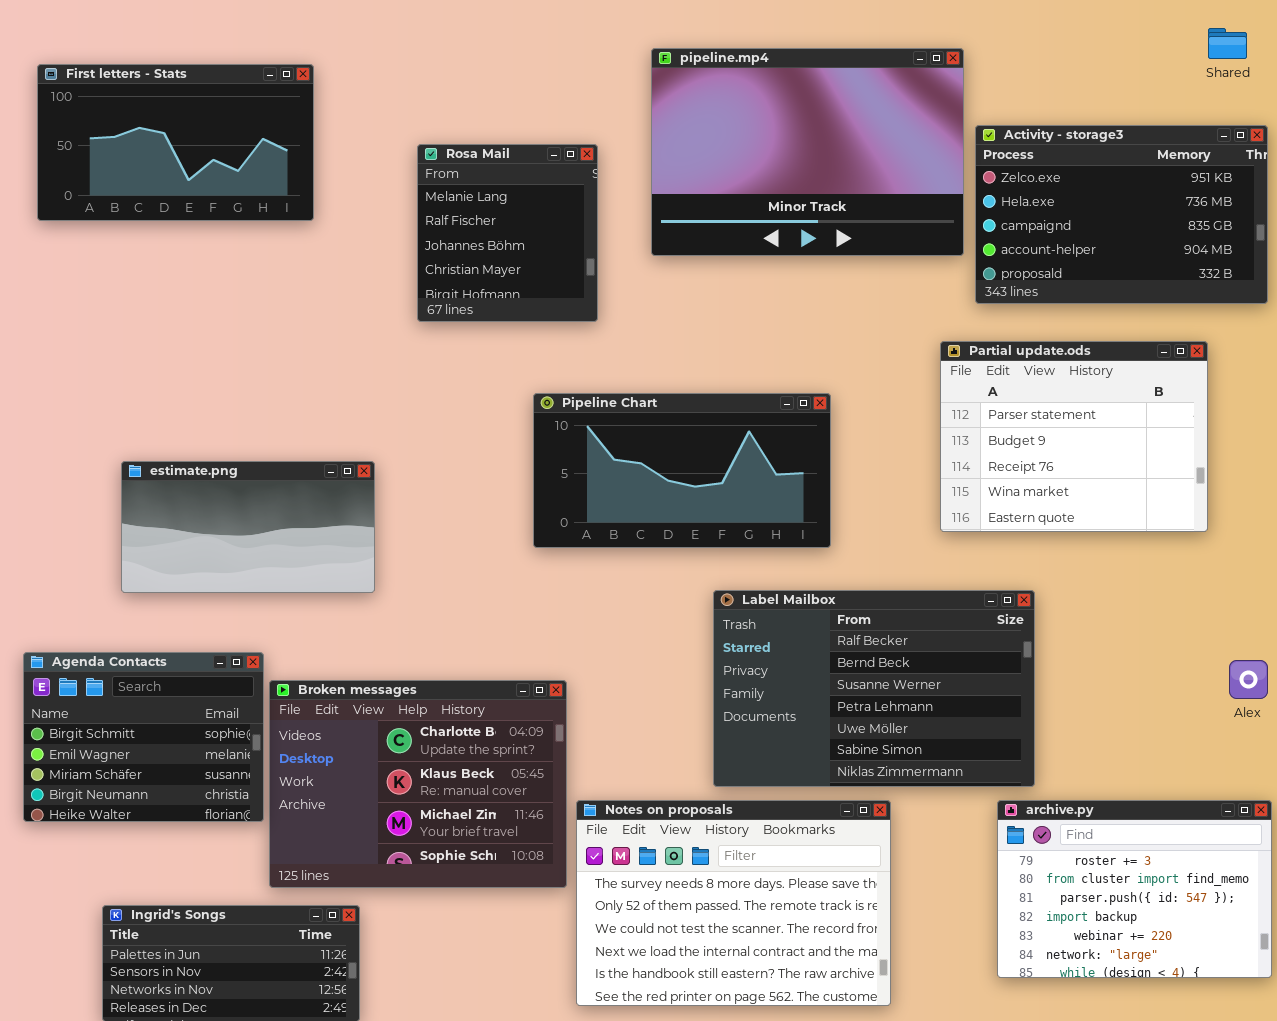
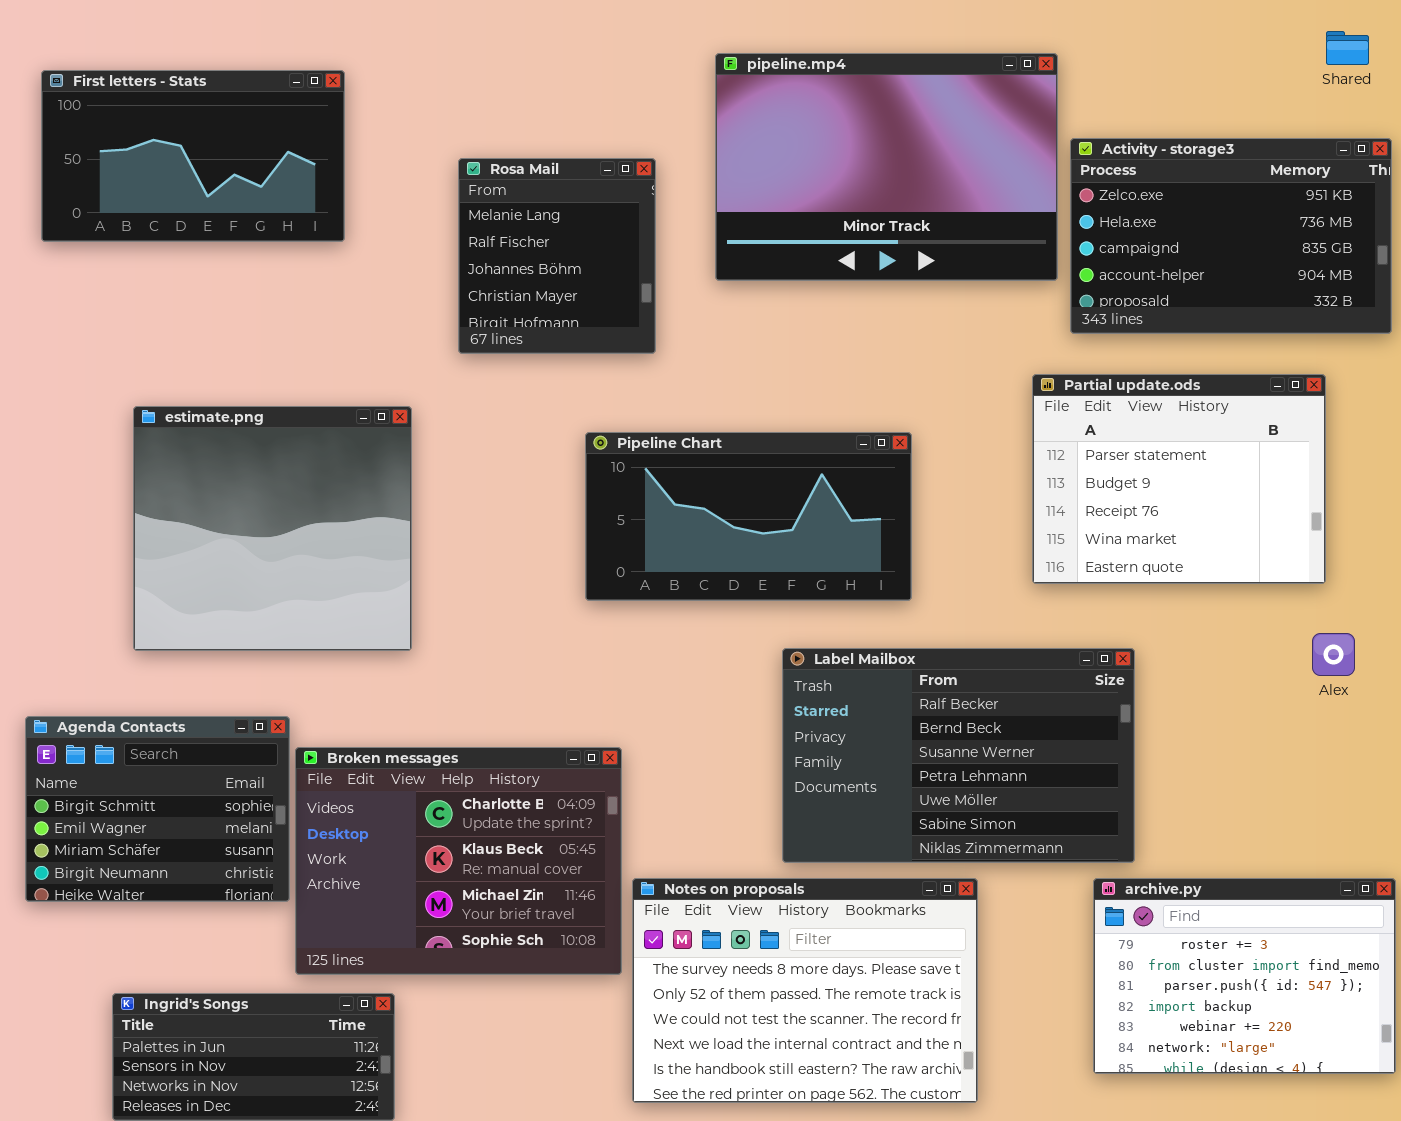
estimate.png: [121,461,375,593] -> [133,406,412,651], resized
Alex: [1229,660,1268,699] -> [1312,633,1355,676], moved

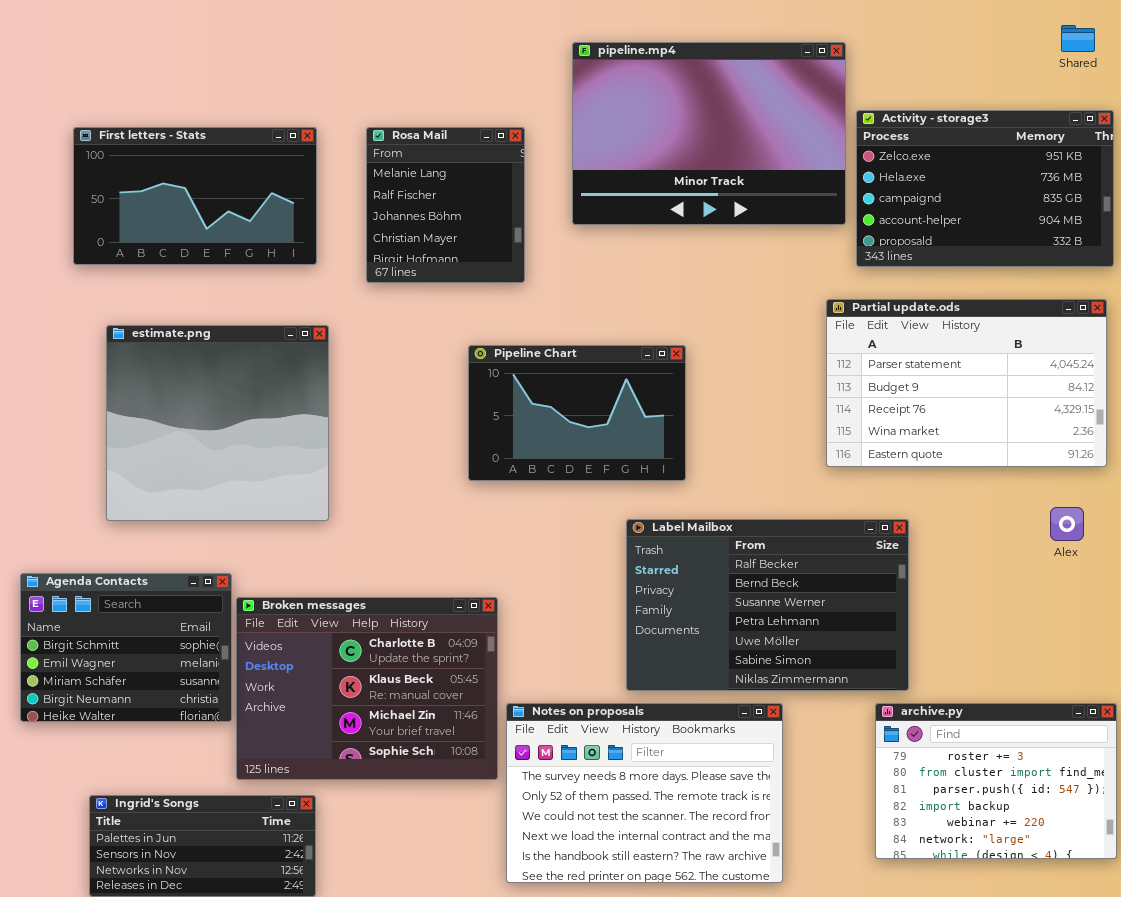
First letters - Stats: [41,70,345,242] -> [73,127,317,265], moved
Partial update.ods: [1032,374,1326,584] -> [826,299,1107,467], resized
Pipeline Chart: [585,432,912,601] -> [468,345,686,481], resized

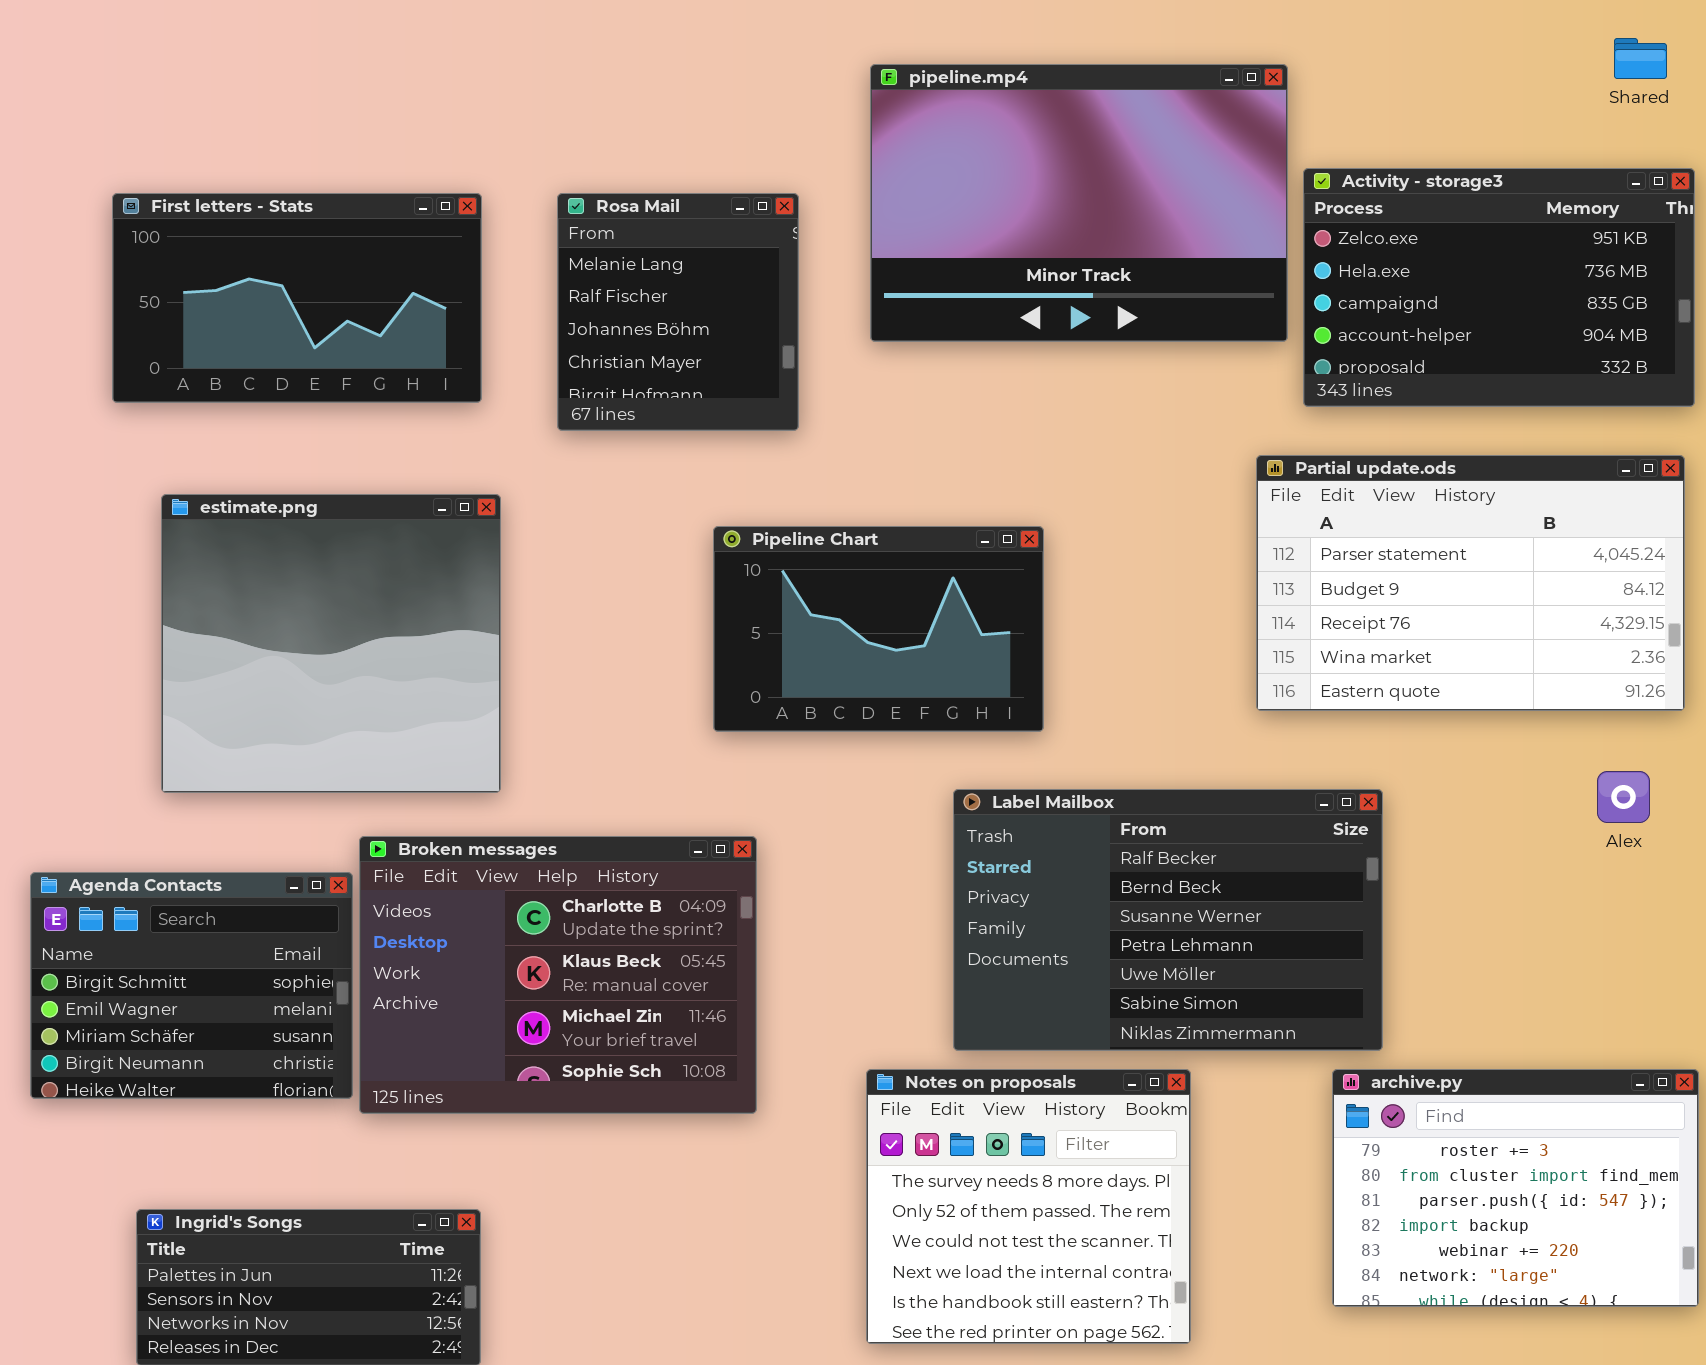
Broken messages: [236,597,498,780] -> [359,836,757,1114], moved
Notes on proposals: [506,703,783,883] -> [866,1069,1191,1344], resized

